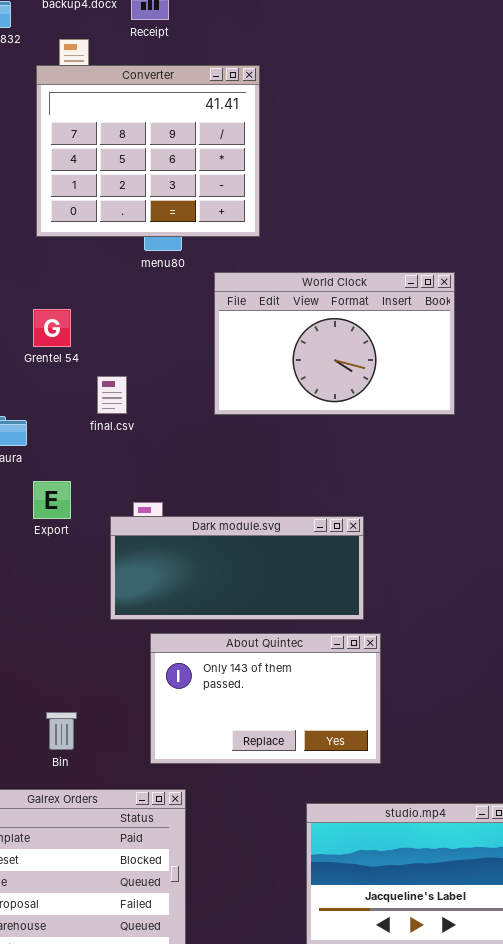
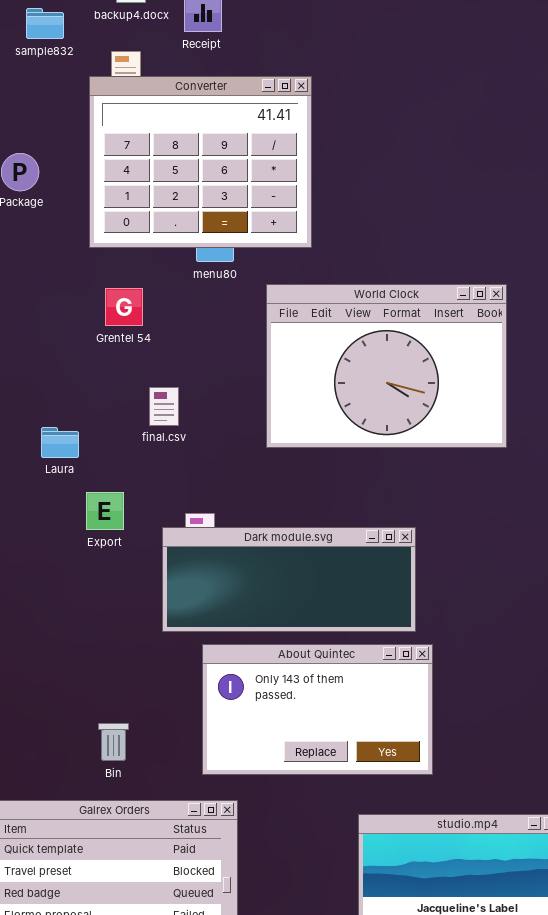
World Clock: [214,272,455,415] -> [266,284,507,448], resized
Grentel 54: [33,309,71,347] -> [105,288,143,326], moved

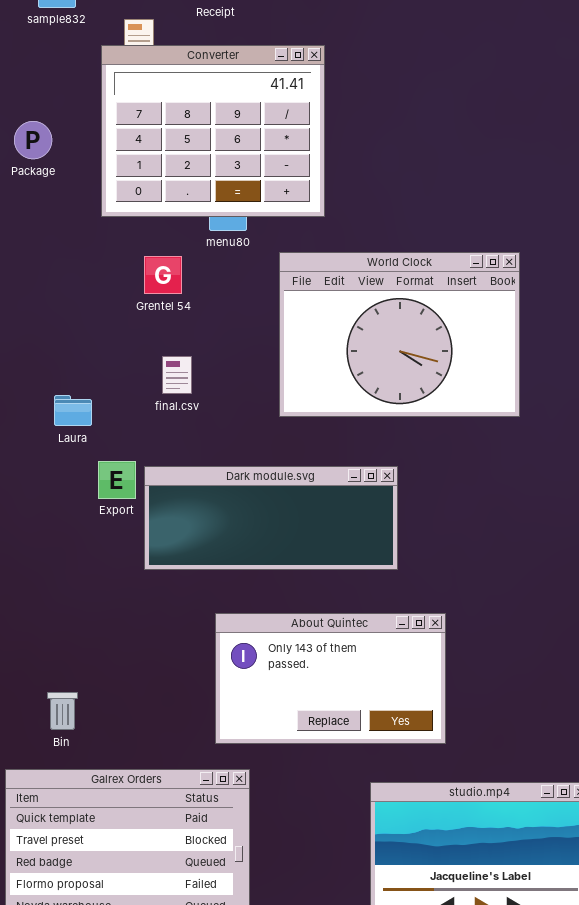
Grentel 54: [105,288,143,326] -> [144,256,182,294], moved
Dark module.svg: [162,527,416,632] -> [144,466,398,570], moved
Bin: [98,723,129,761] -> [47,692,78,730], moved

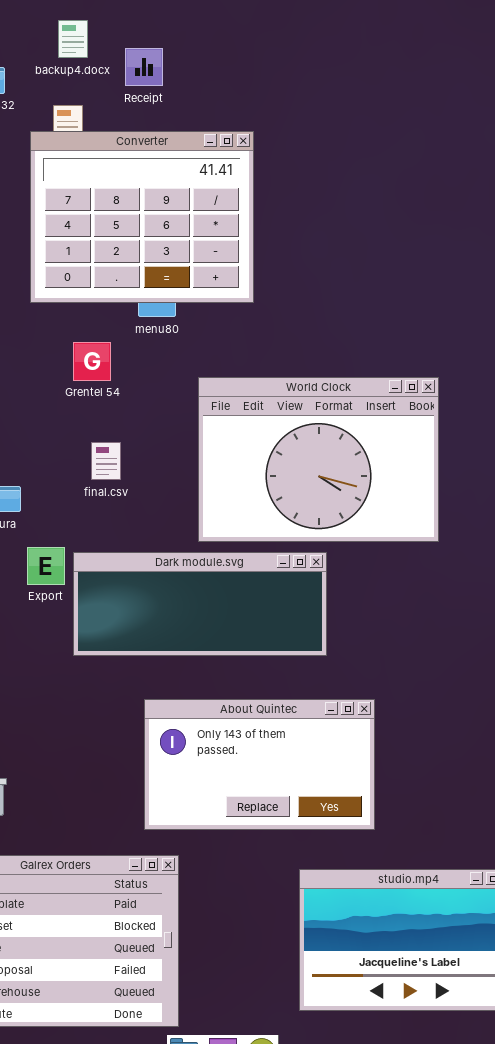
World Clock: [279,252,520,417] -> [198,377,439,542], moved

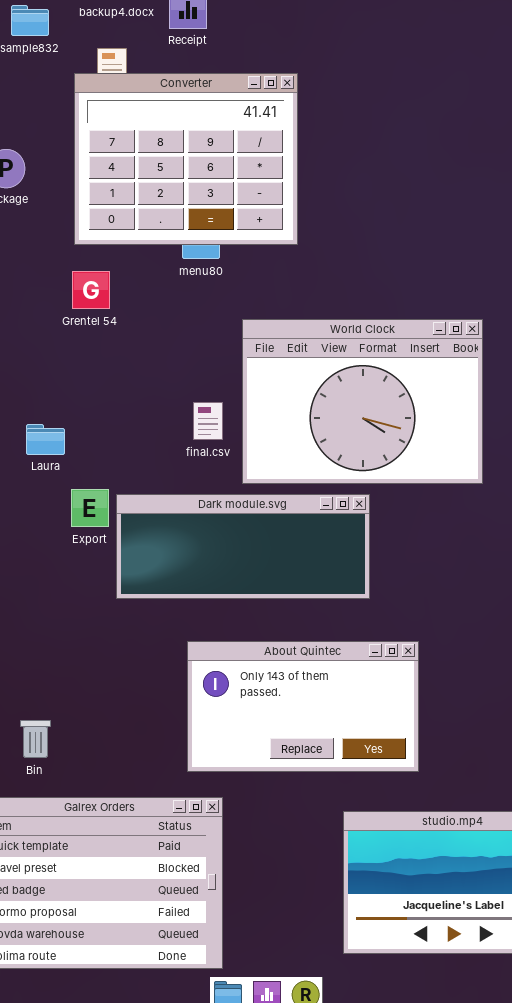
Grentel 54: [73,342,111,381] -> [72,271,110,309], moved
final.csv: [91,442,121,480] -> [193,402,223,440], moved

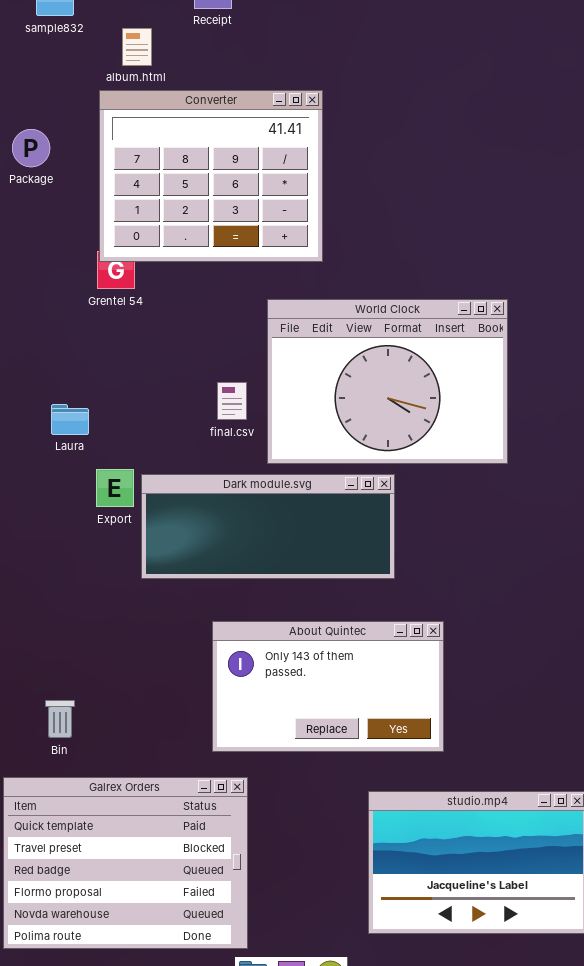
Converter: [74,73,298,245] -> [99,90,323,262], moved

